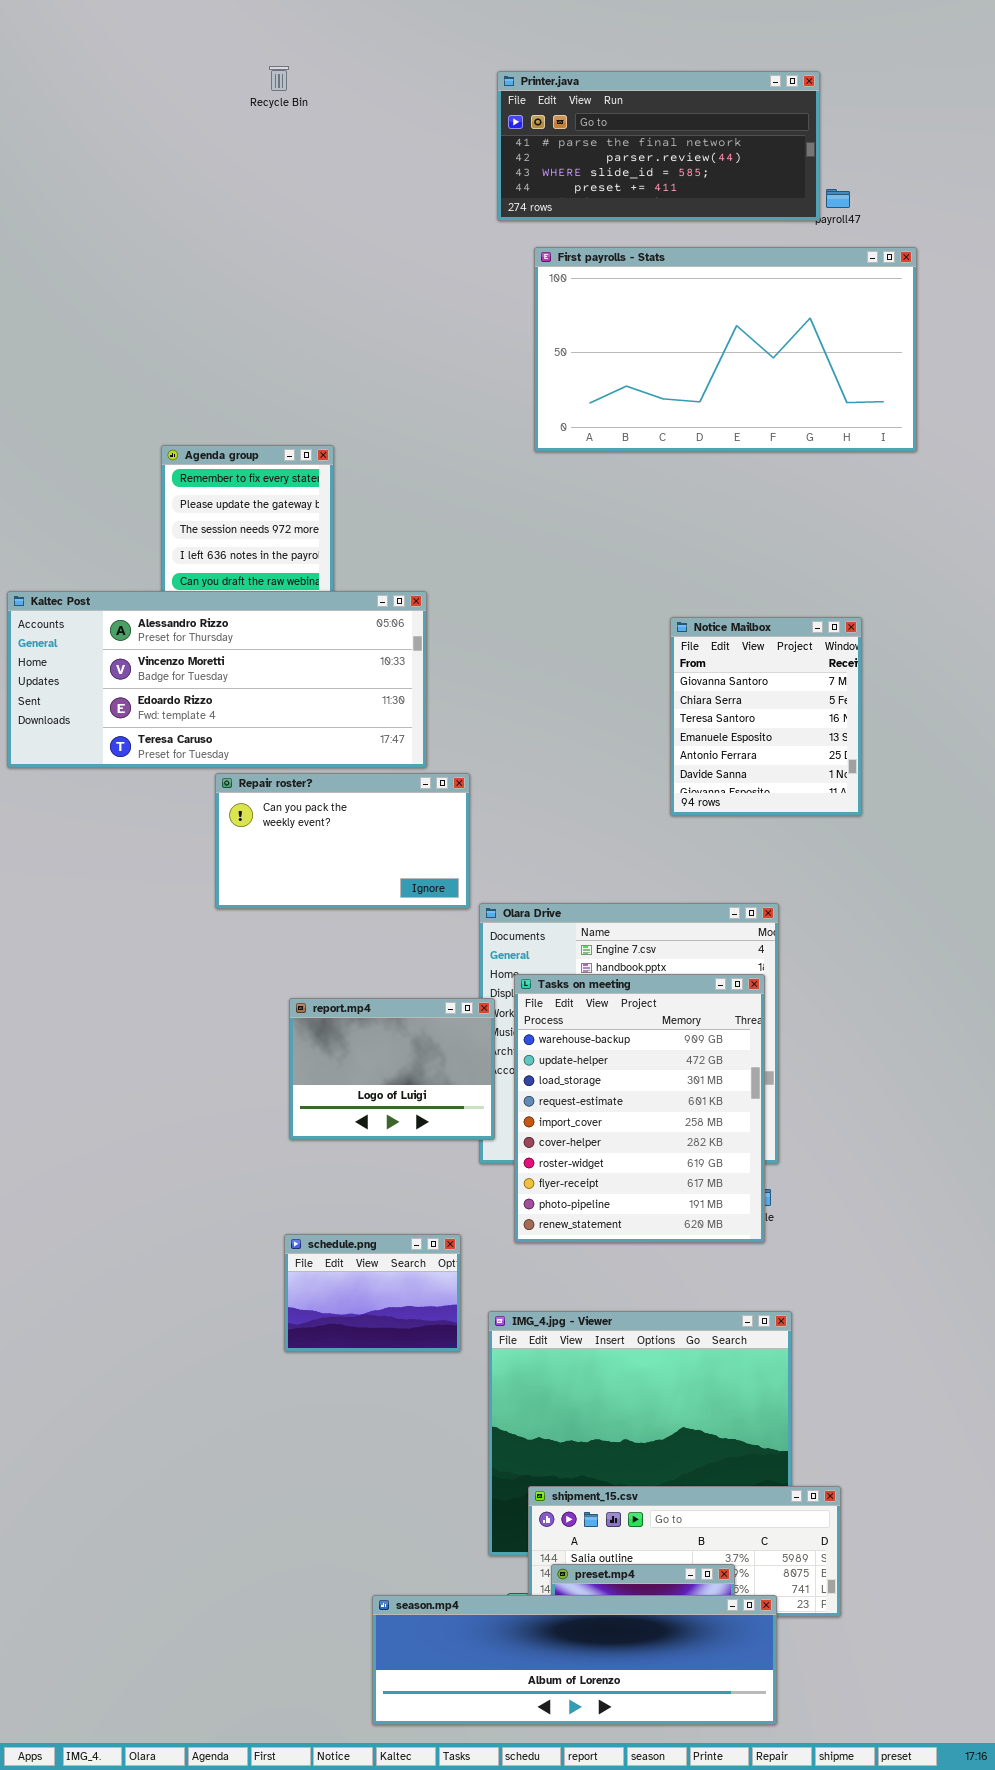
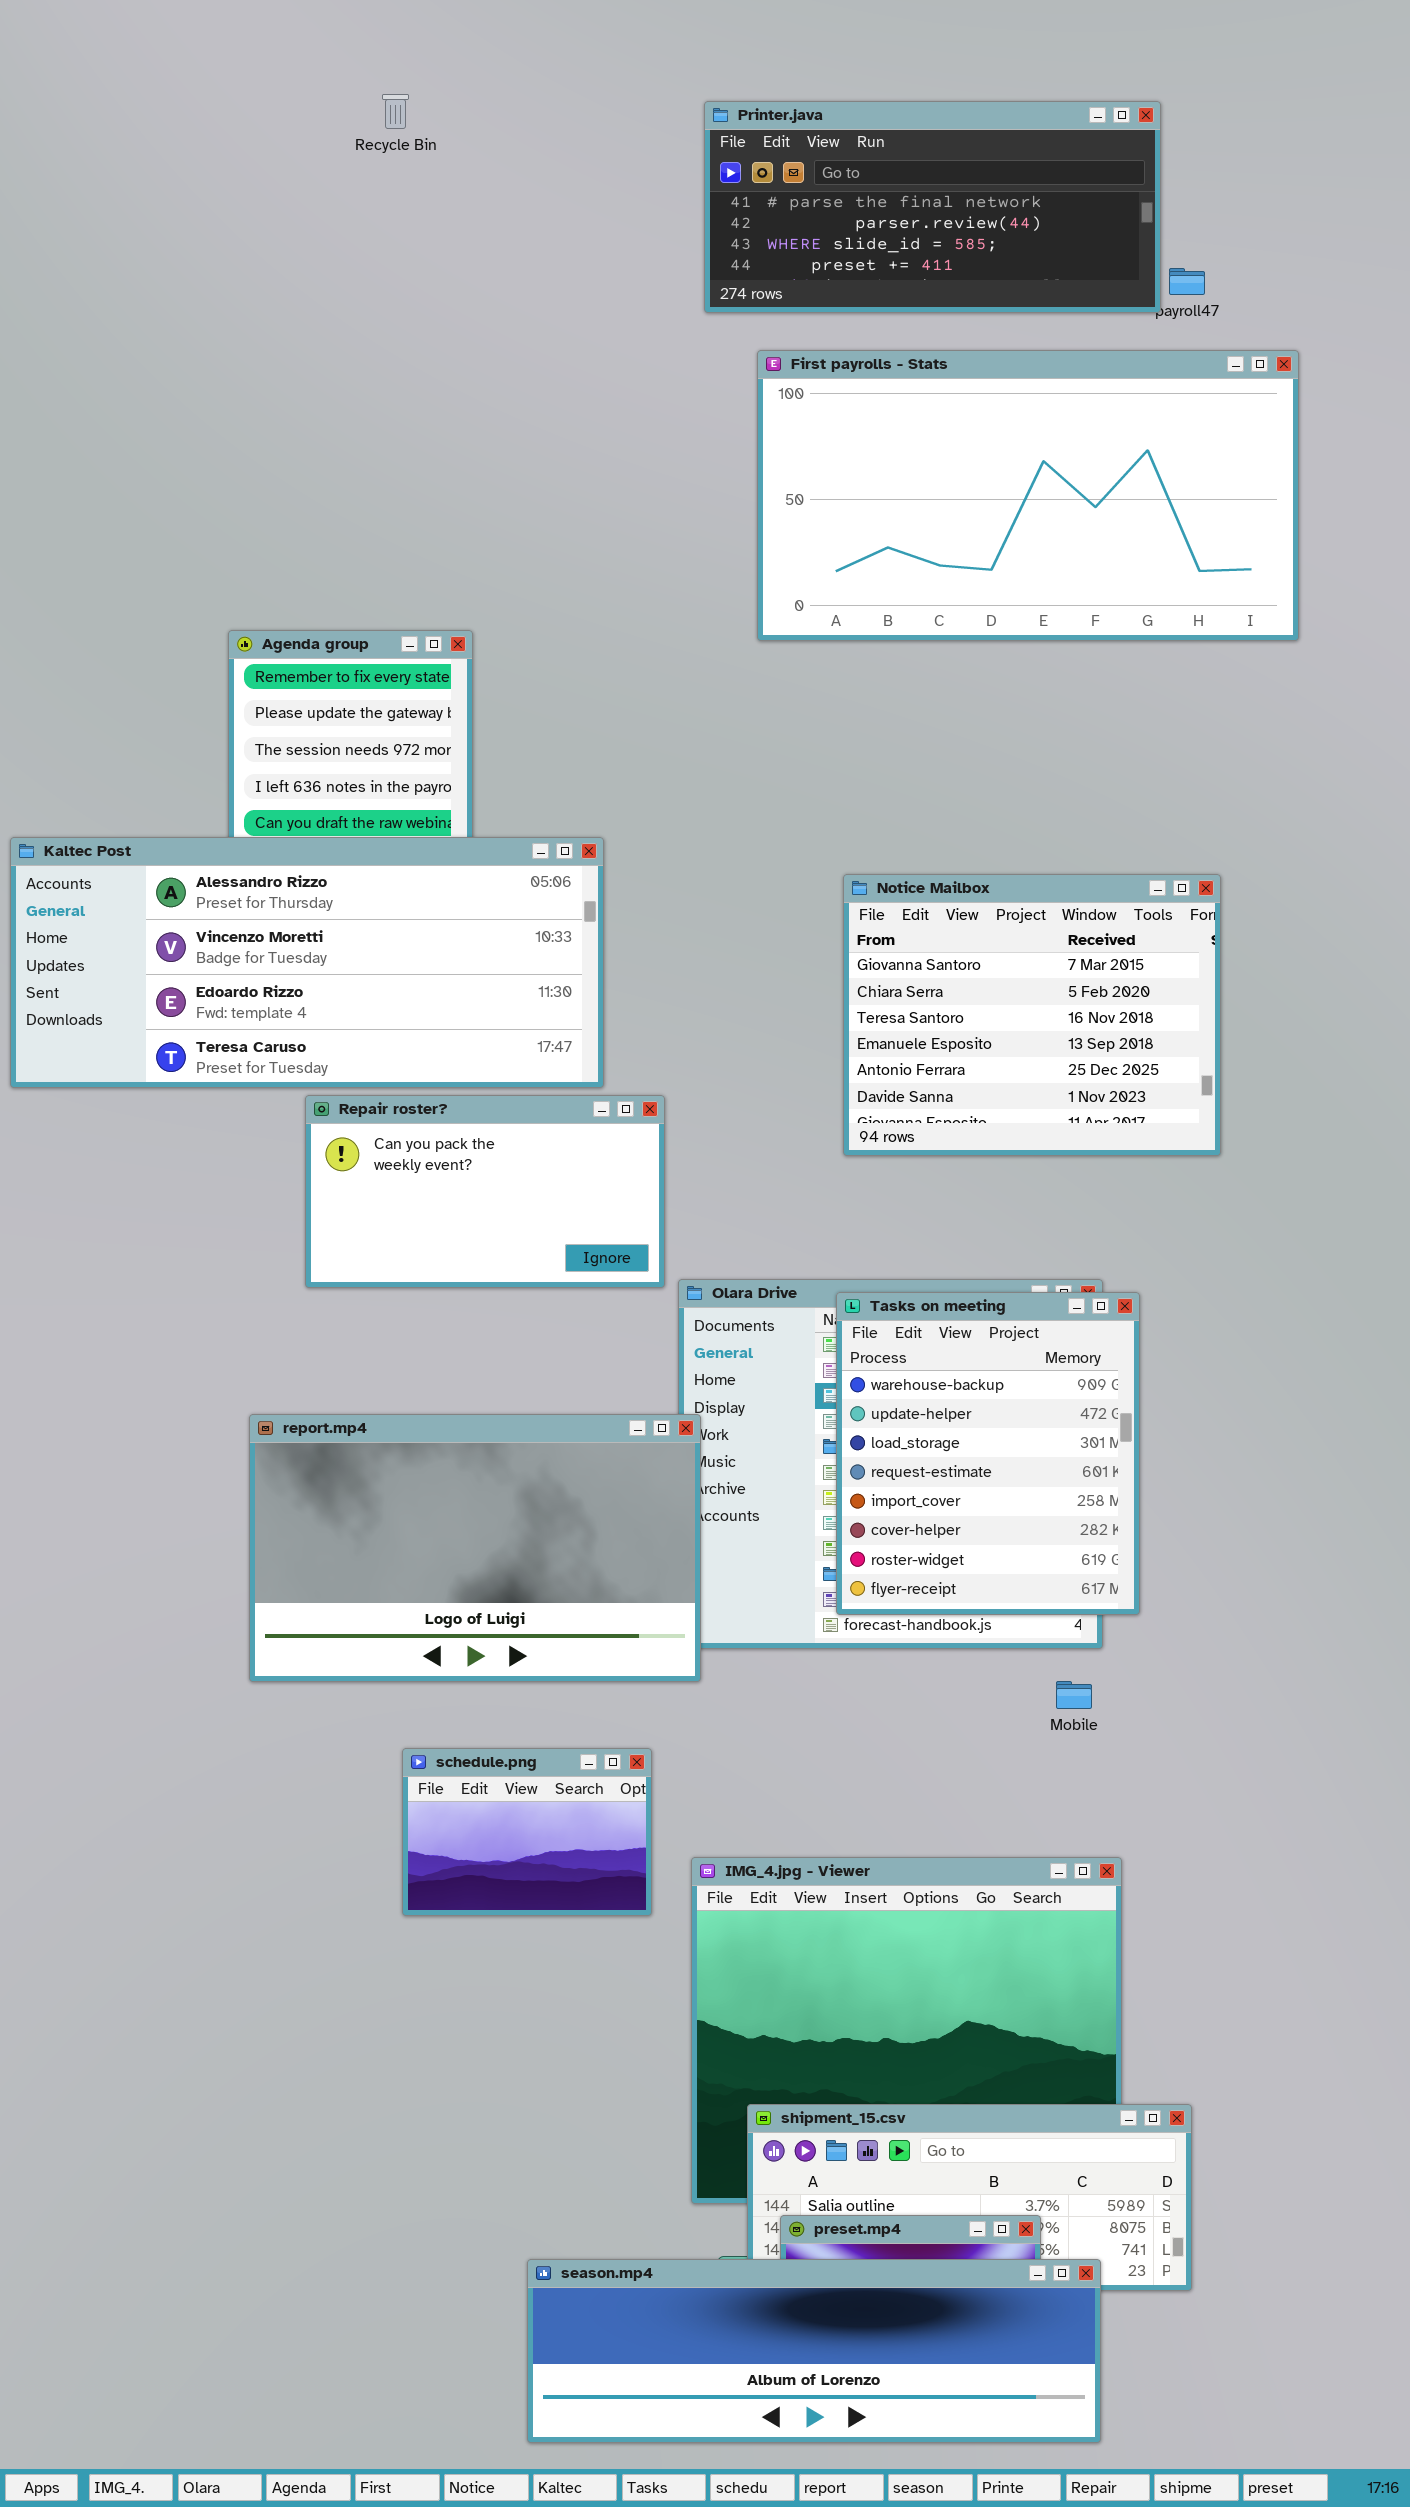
Notice Mailbox: [670,617,862,816] -> [843,874,1221,1156], resized
Tasks on meeting: [514,974,765,1243] -> [836,1292,1140,1615], moved, resized
report.mp4: [289,998,495,1140] -> [249,1414,701,1682], resized

